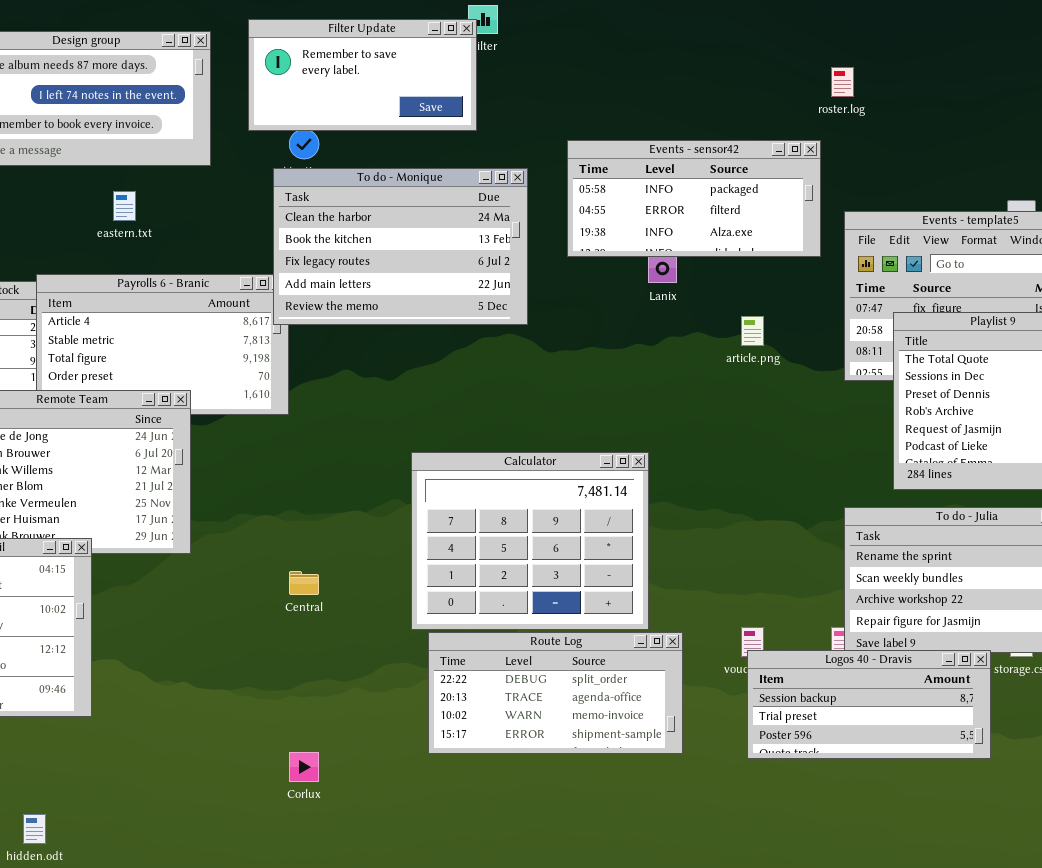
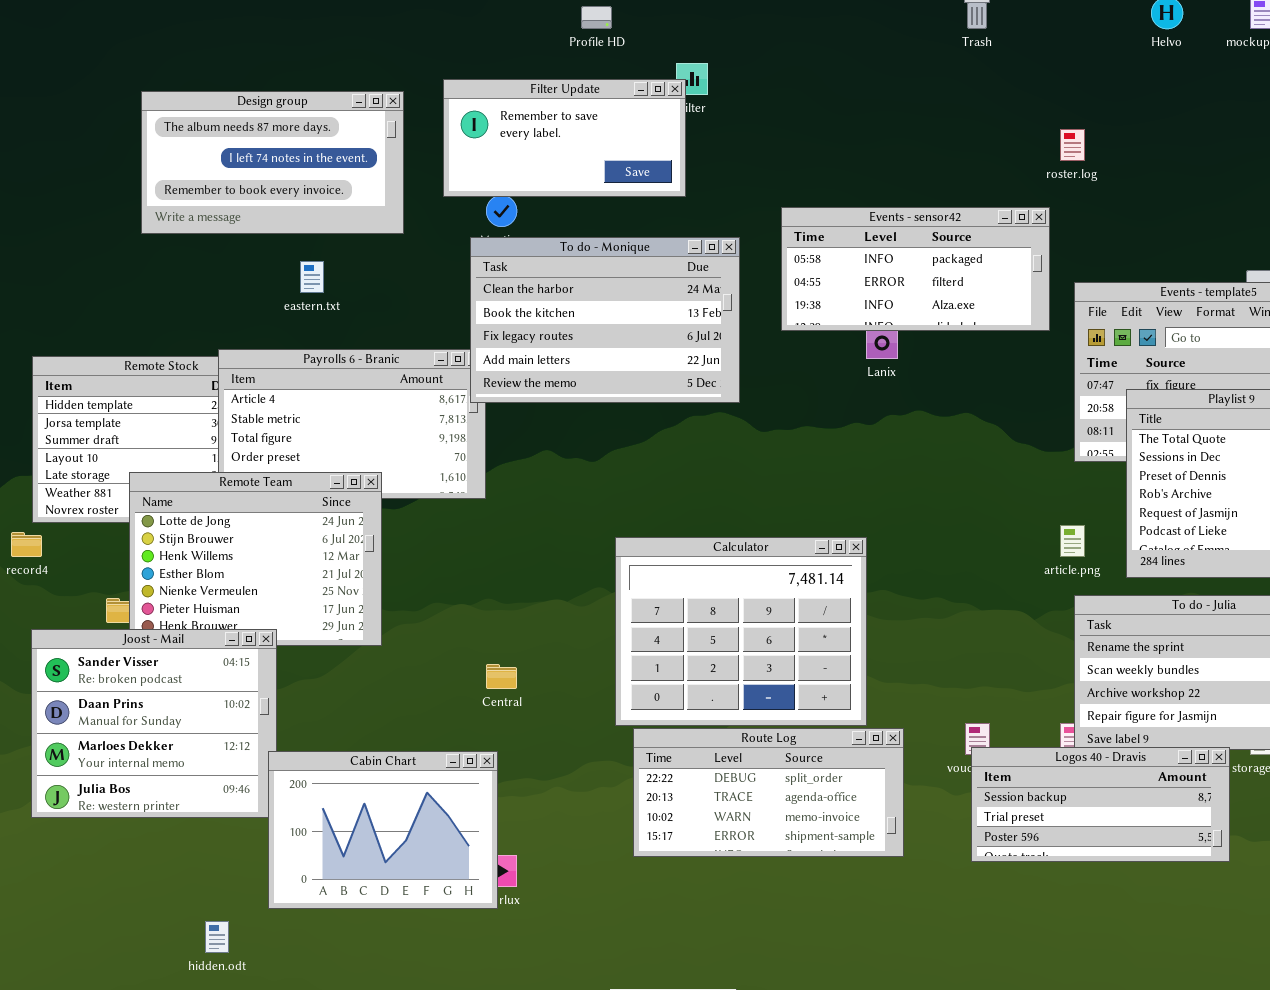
article.png: [741,316,764,346] -> [1060,525,1085,557], moved
Cabin Chart: none -> [268,751,498,909], opened

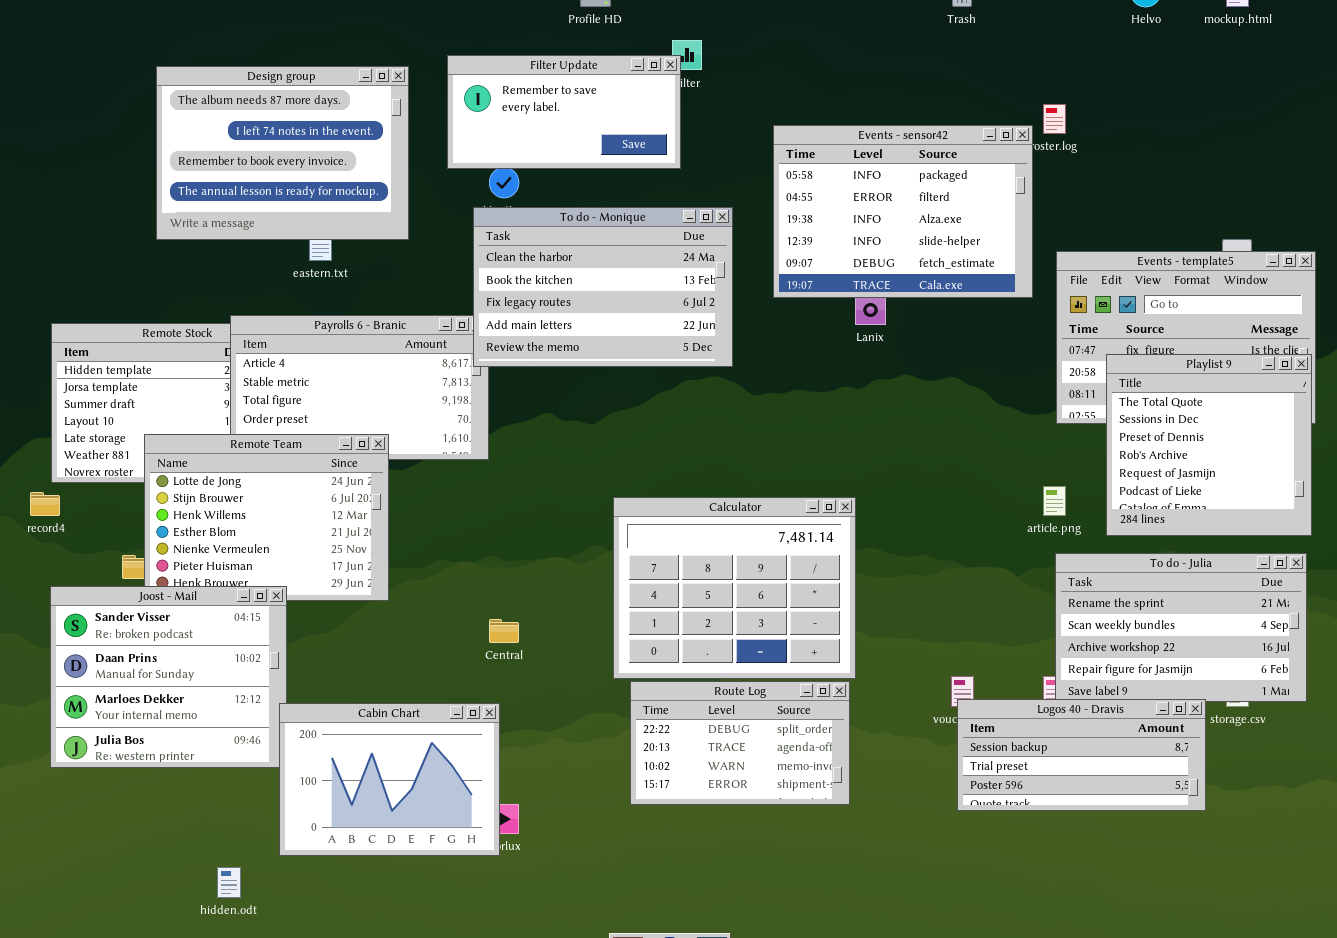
Design group: [141,91,404,234] -> [156,66,409,240], resized
Events - sensor42: [781,207,1050,331] -> [773,125,1033,298], resized
Route Log: [633,728,904,857] -> [630,681,850,805], resized

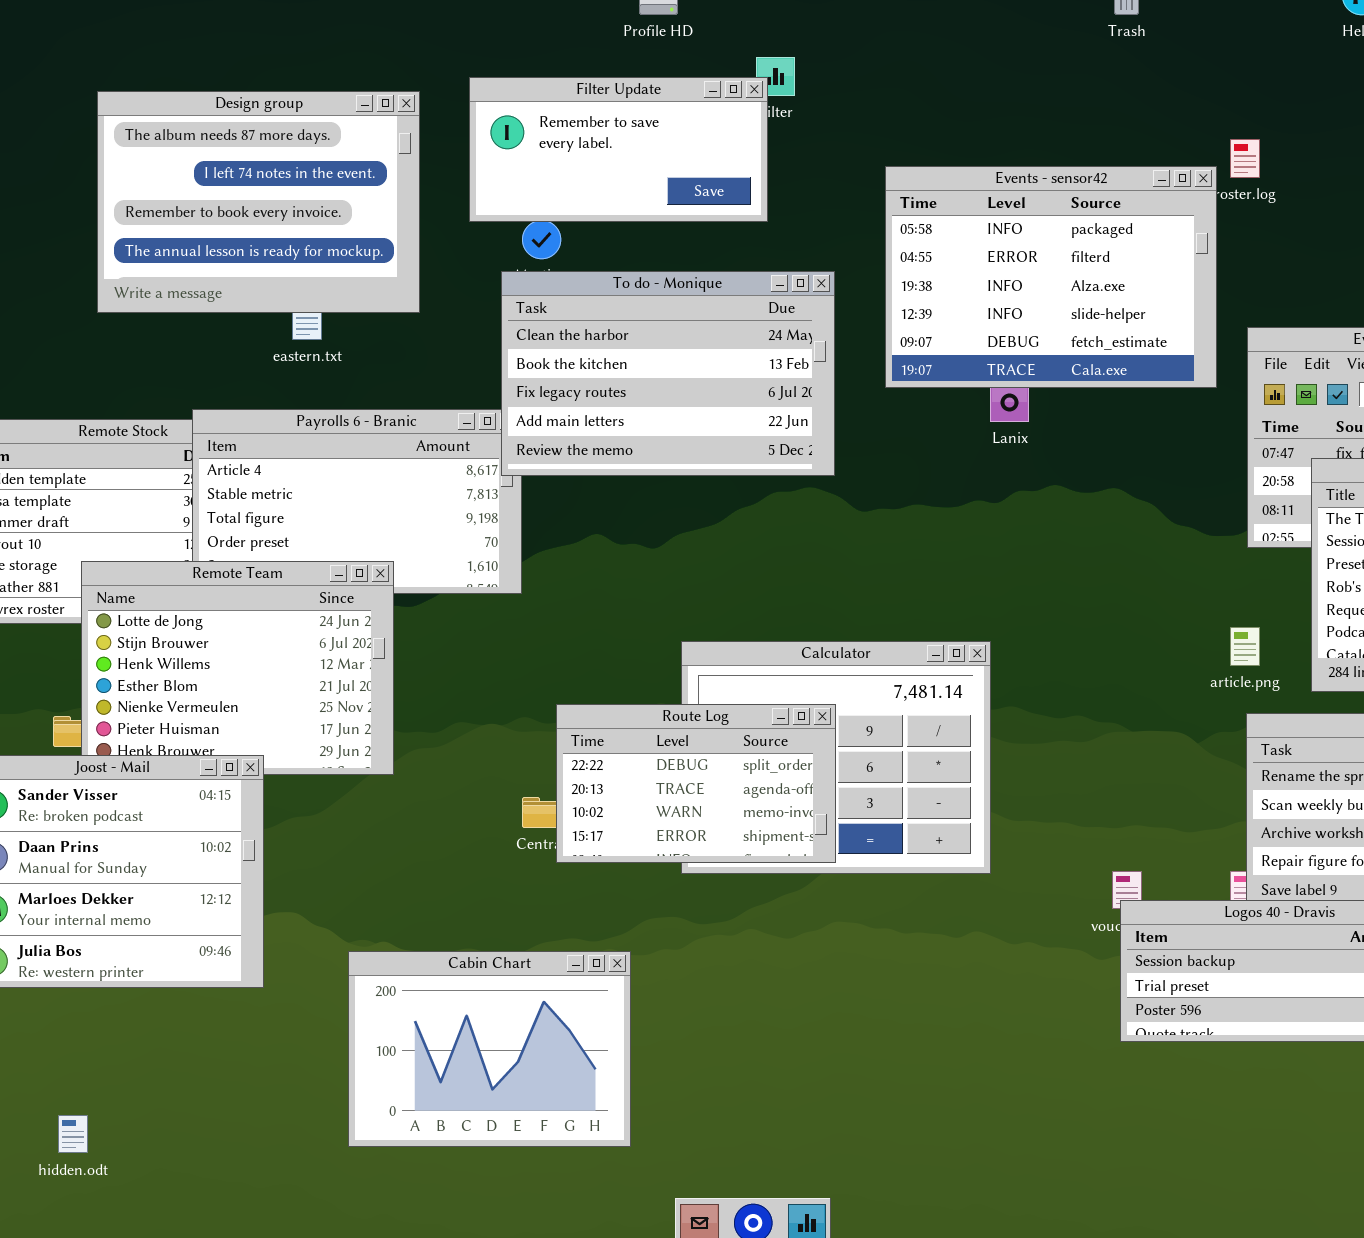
Route Log: [630,681,850,805] -> [556,704,836,863], moved
Cabin Chart: [279,703,500,856] -> [348,951,631,1147], moved
hidden.odt: [217,867,241,898] -> [58,1115,88,1153], moved

